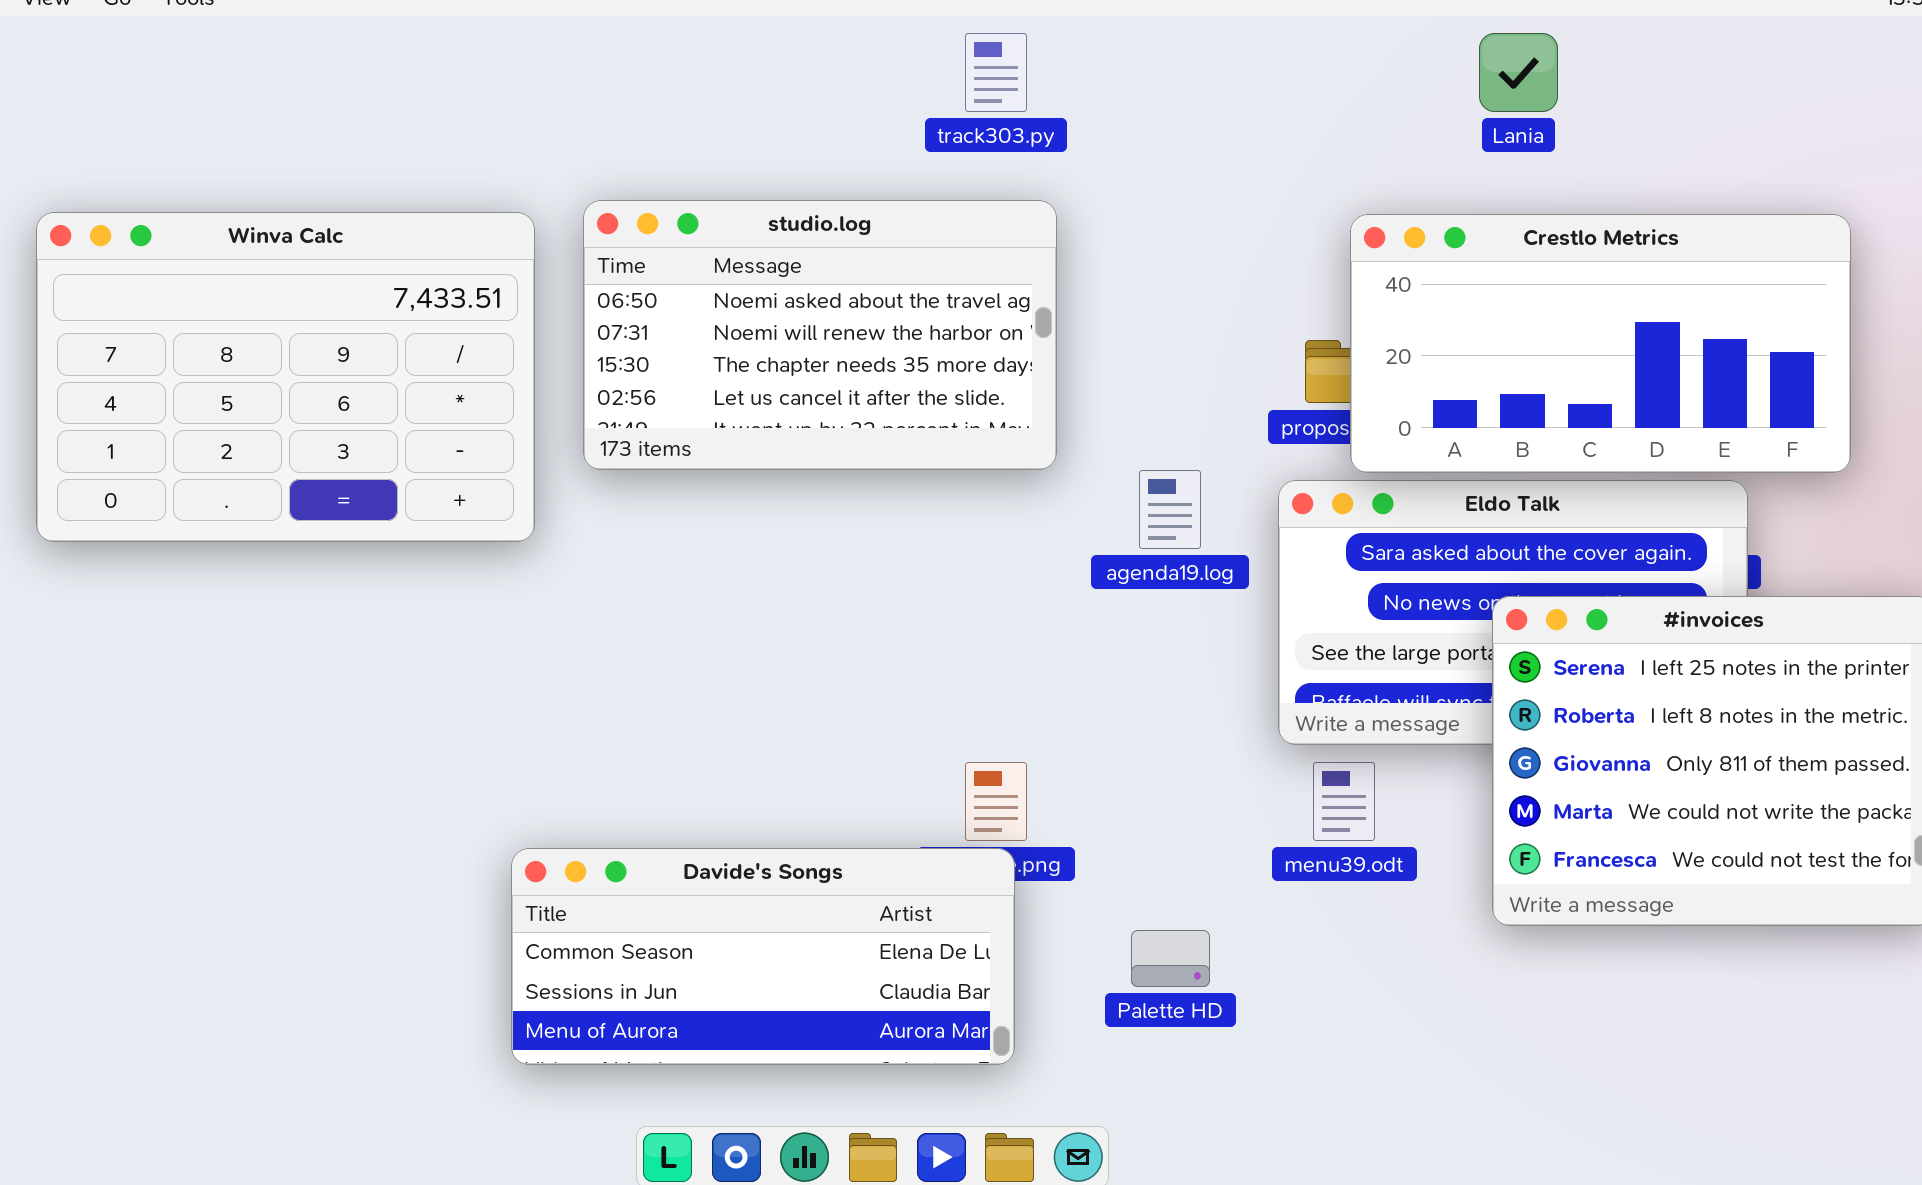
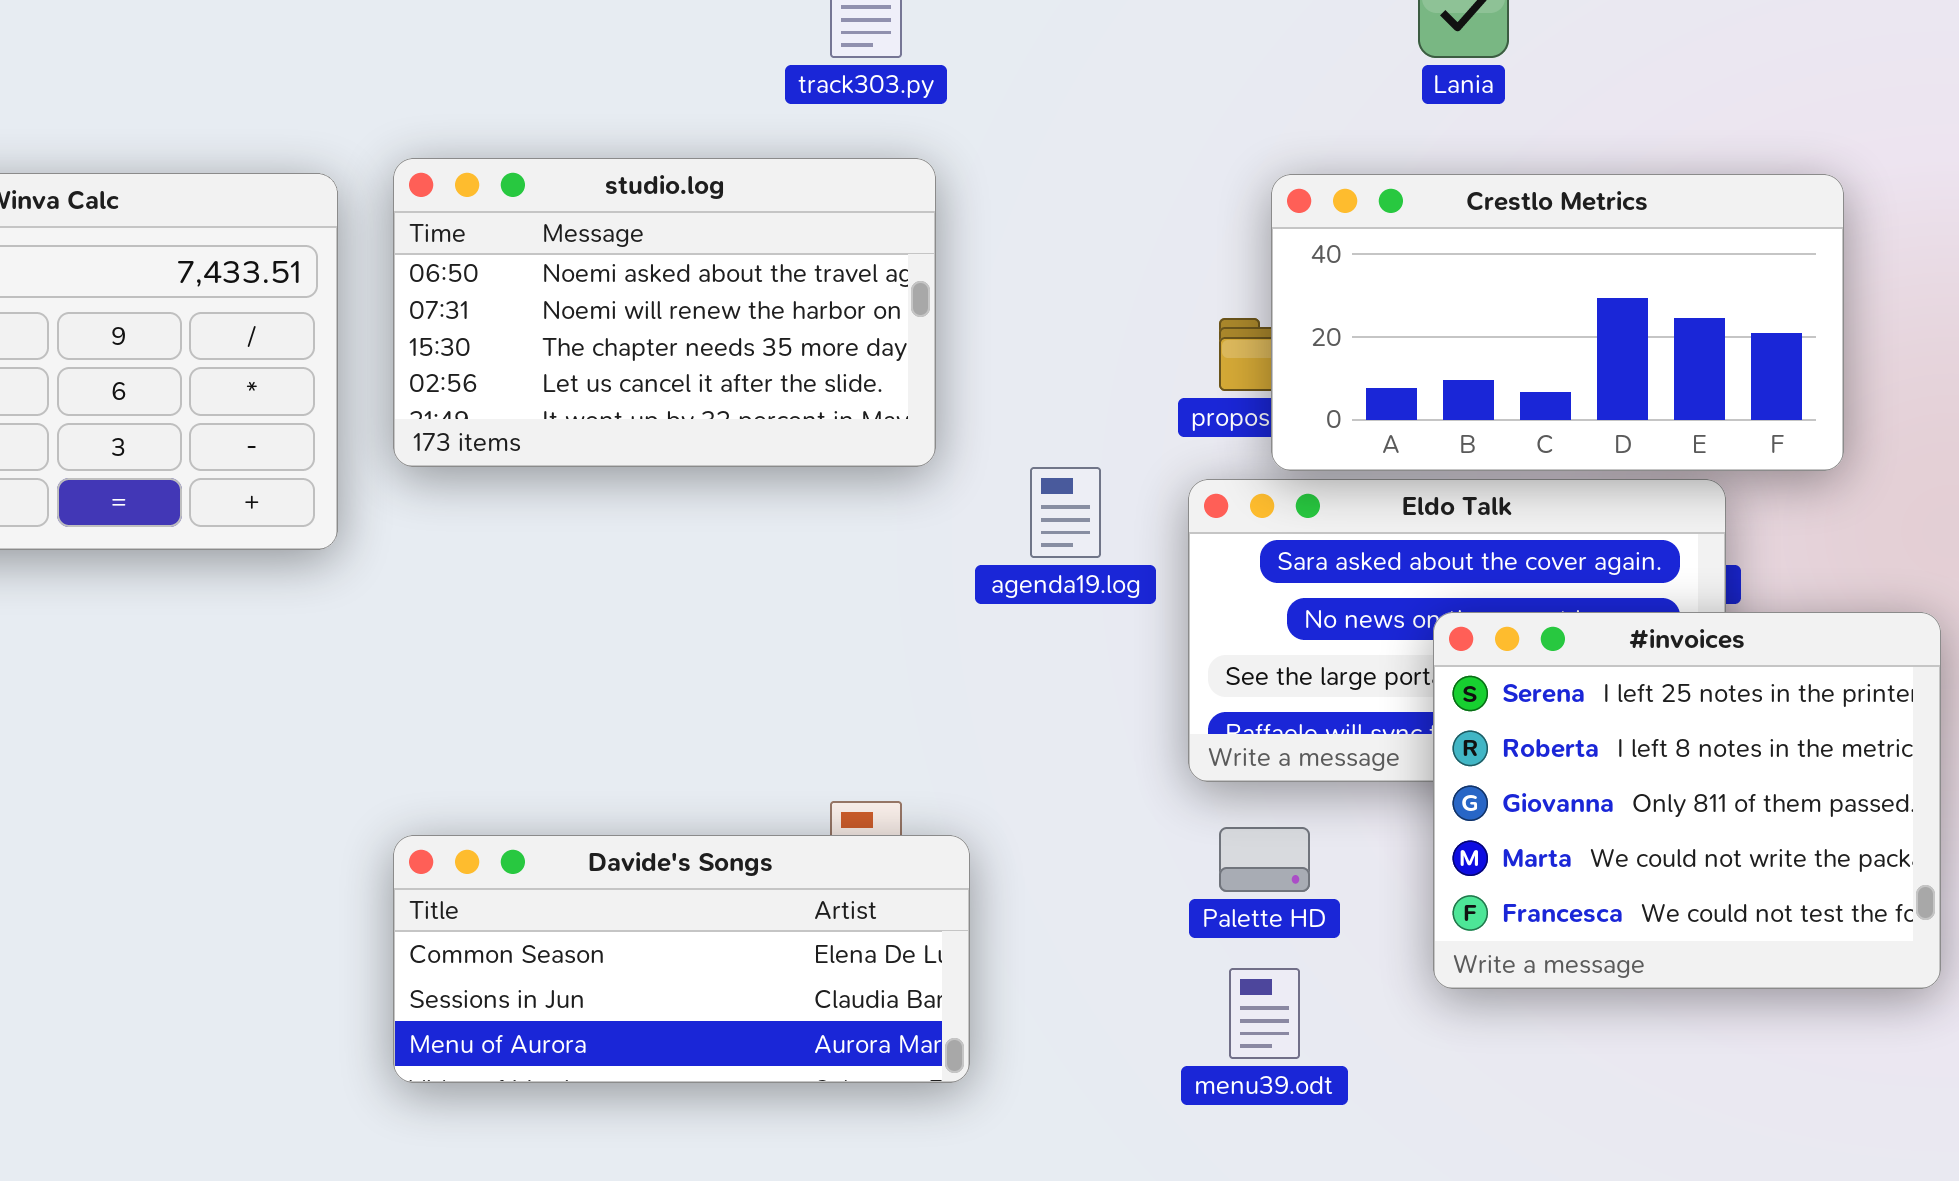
menu39.odt: [1313,762,1375,841] -> [1229,968,1300,1059], moved
Davide's Songs: [511,848,1015,1065] -> [393,835,970,1083], moved
Palette HD: [1131,930,1210,987] -> [1219,827,1310,892], moved

